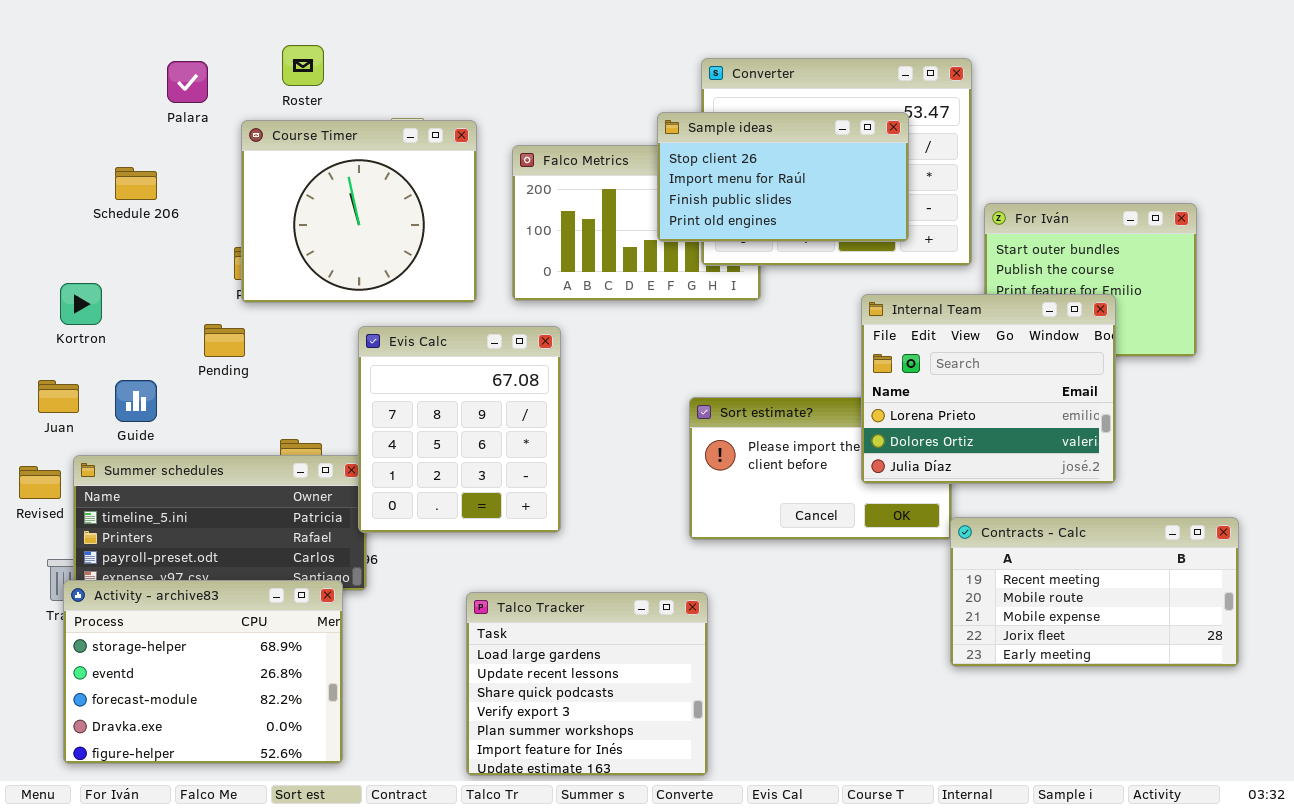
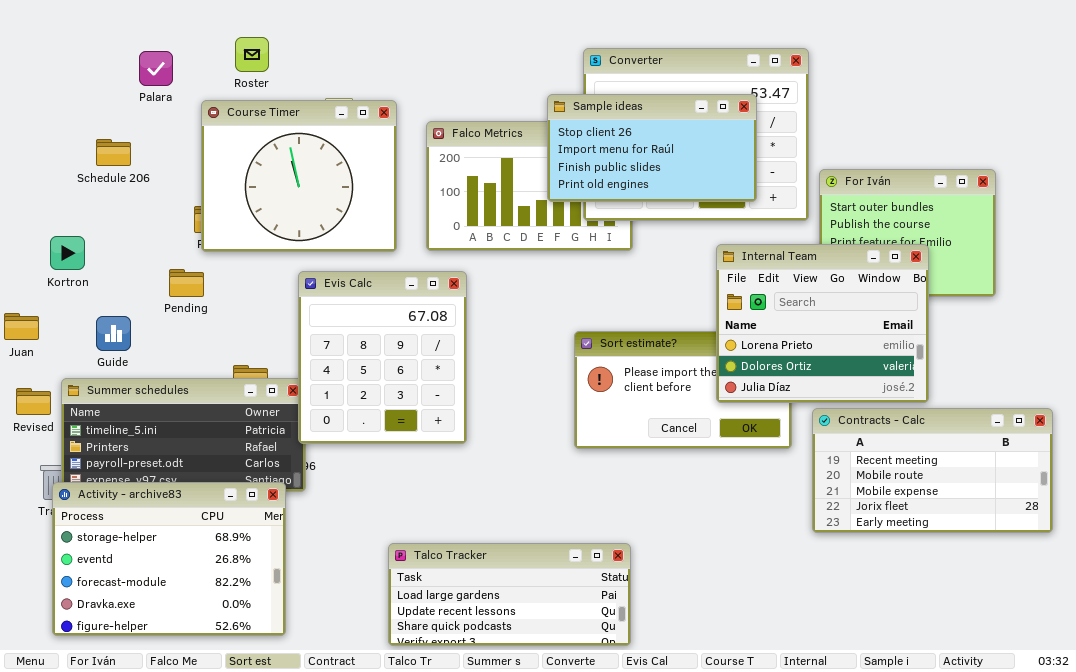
Juan: [38,380,79,413] -> [4,313,39,340], moved
Contracts - Calc: [950,517,1239,667] -> [812,408,1053,533], moved
Talco Tracker: [466,592,708,776] -> [388,543,631,646], resized

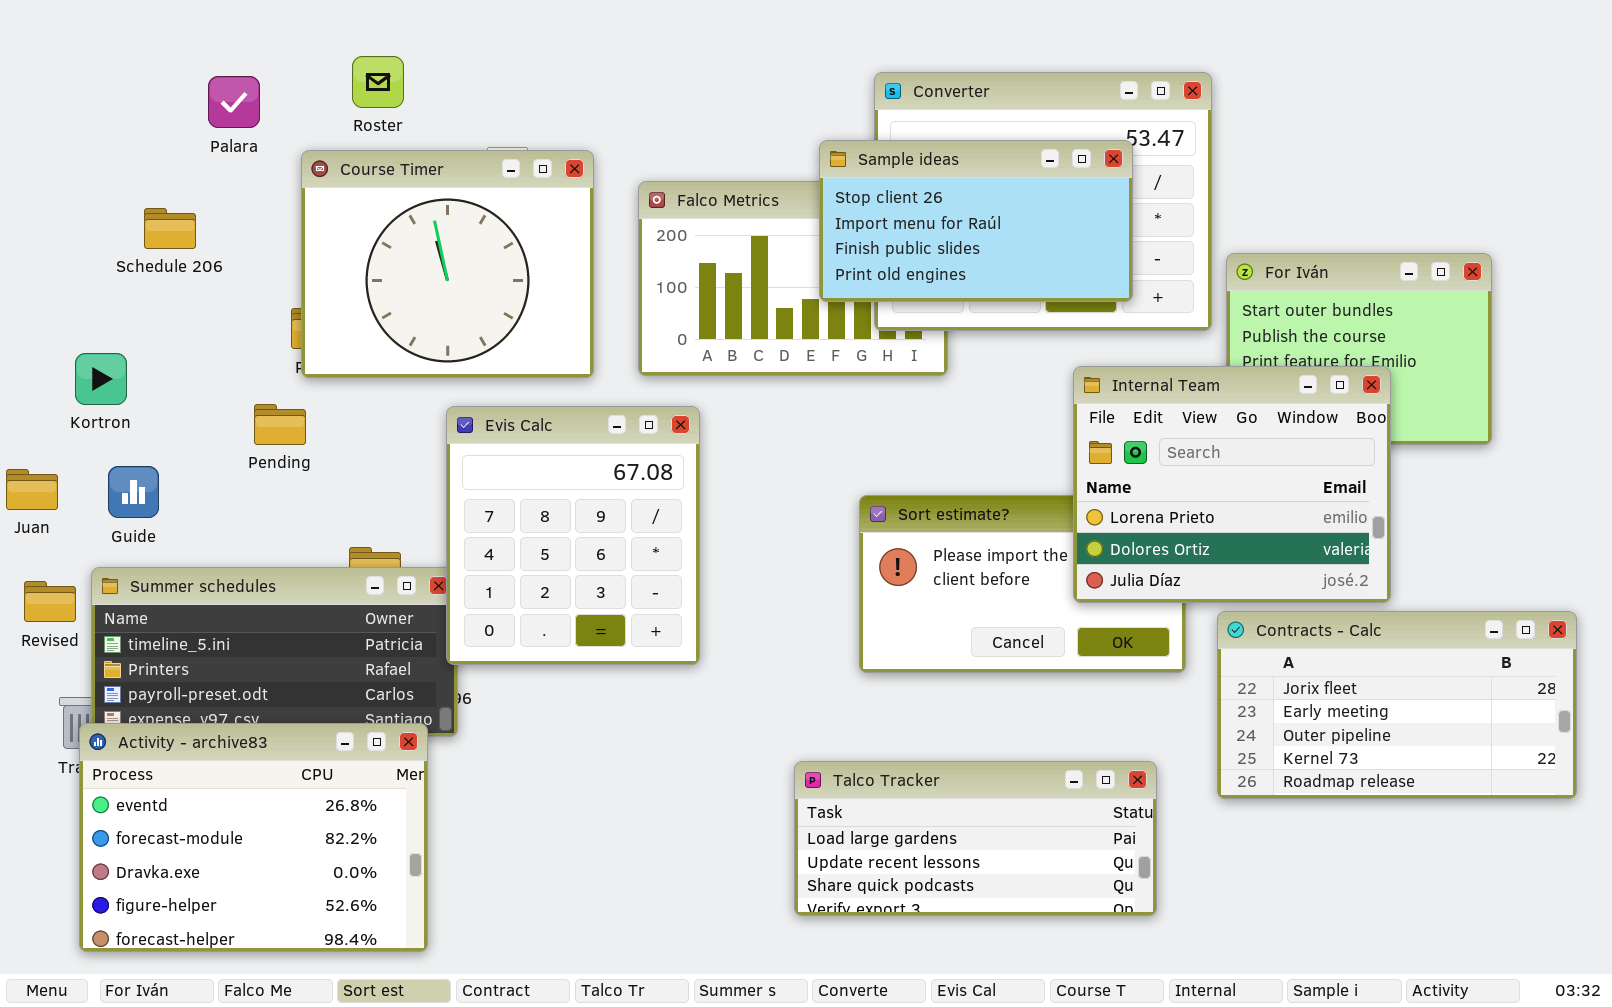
Guide: [96,316,131,351] -> [108,466,159,518], moved
Contracts - Calc: [812,408,1053,533] -> [1217,611,1577,799], scrolled down 3 rows
Activity - archive83: [52,482,286,636] -> [79,723,428,952], scrolled down 1 row
Talco Tracker: [388,543,631,646] -> [794,761,1157,916], moved

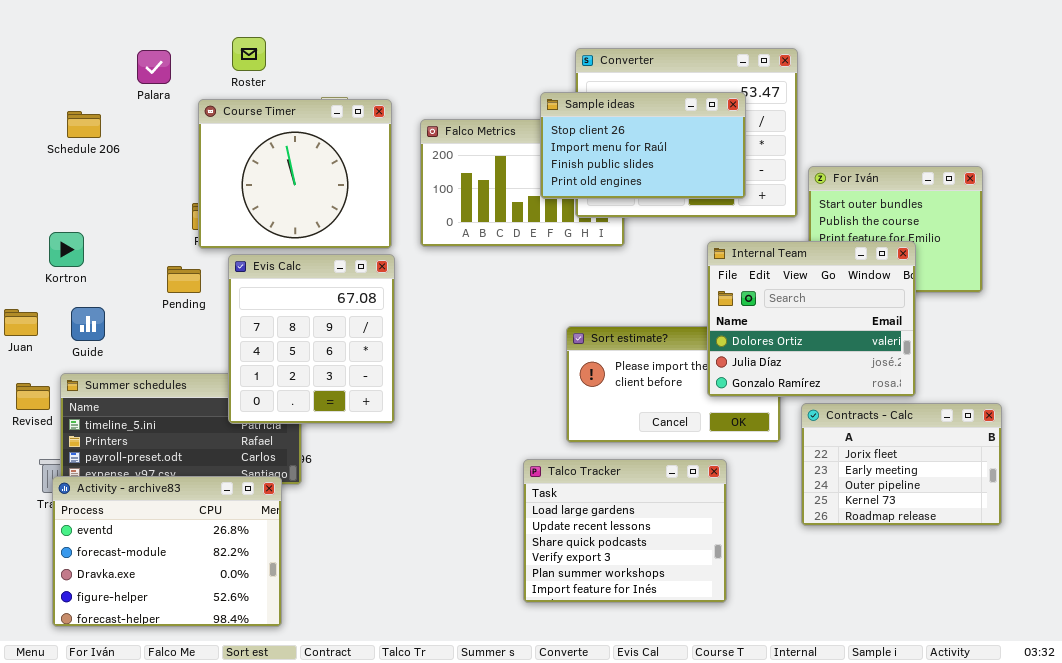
Schedule 206: [144,208,196,249] -> [67,111,101,138], moved
Internal Team: [1073,366,1391,603] -> [707,241,916,397], scrolled down 1 row
Evis Calc: [446,406,700,665] -> [228,254,395,424], moved
Contracts - Calc: [1217,611,1577,799] -> [801,403,1002,526], resized
Talco Tracker: [794,761,1157,916] -> [523,459,727,603], resized

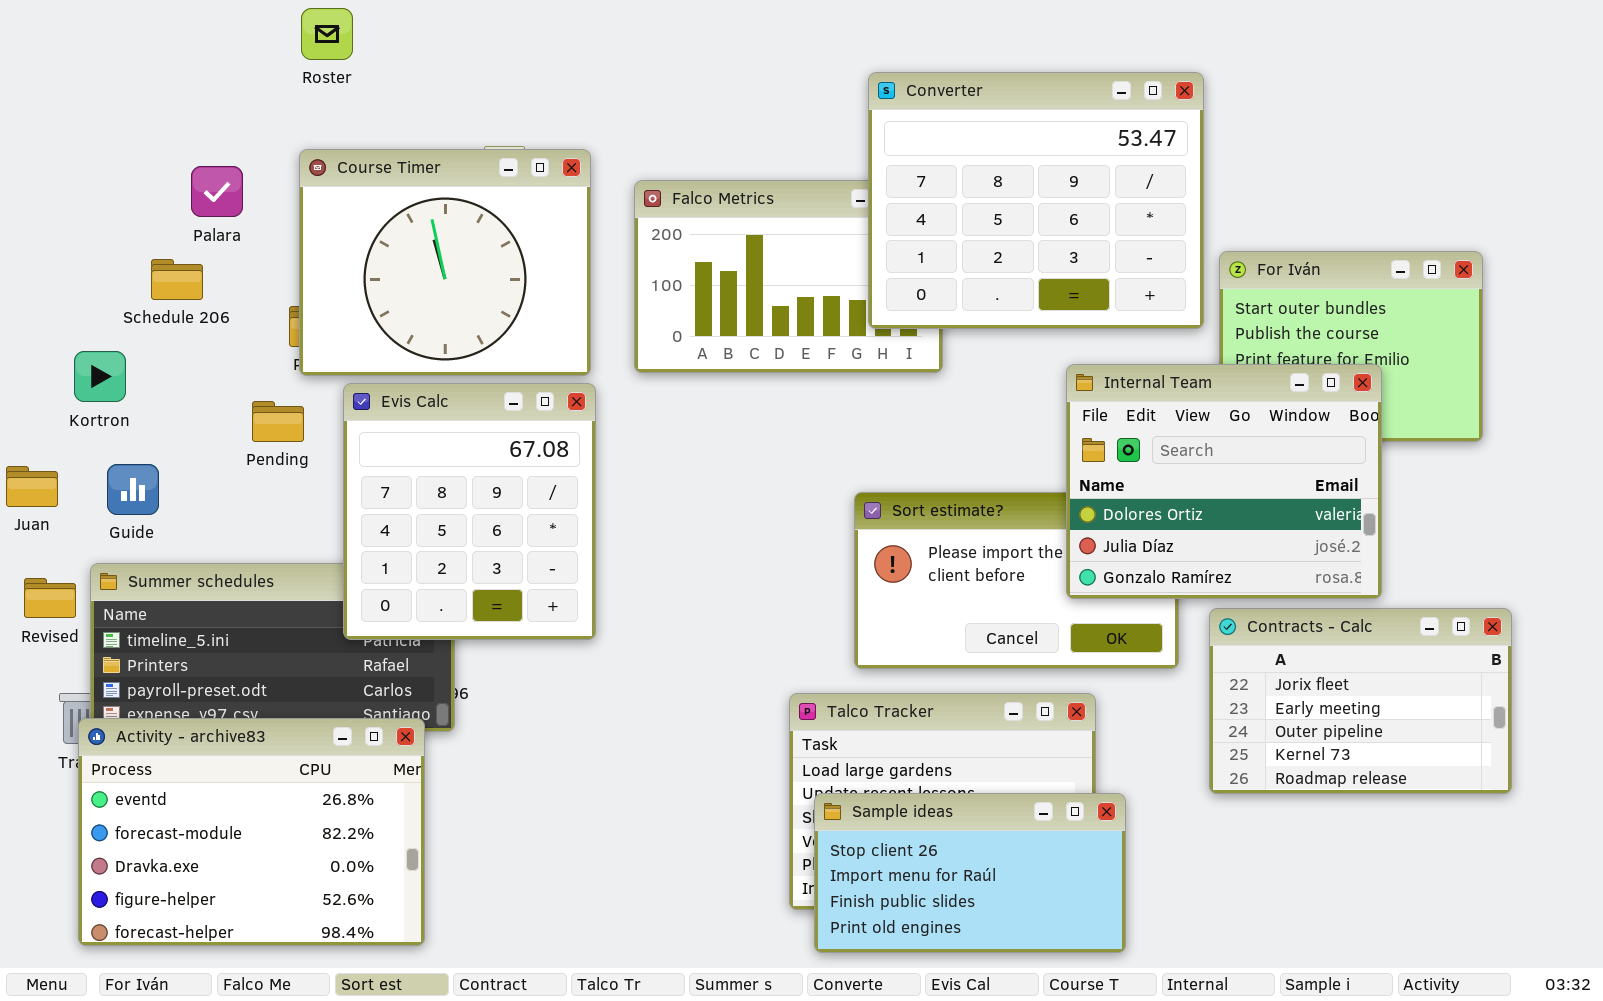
Roster: [232,37,266,71] -> [301,8,353,60], moved
Palara: [137,50,171,84] -> [191,166,243,217], moved
Sample ideas: [540,92,746,199] -> [814,793,1126,953], moved
Schedule 206: [67,111,101,138] -> [151,259,203,300], moved

